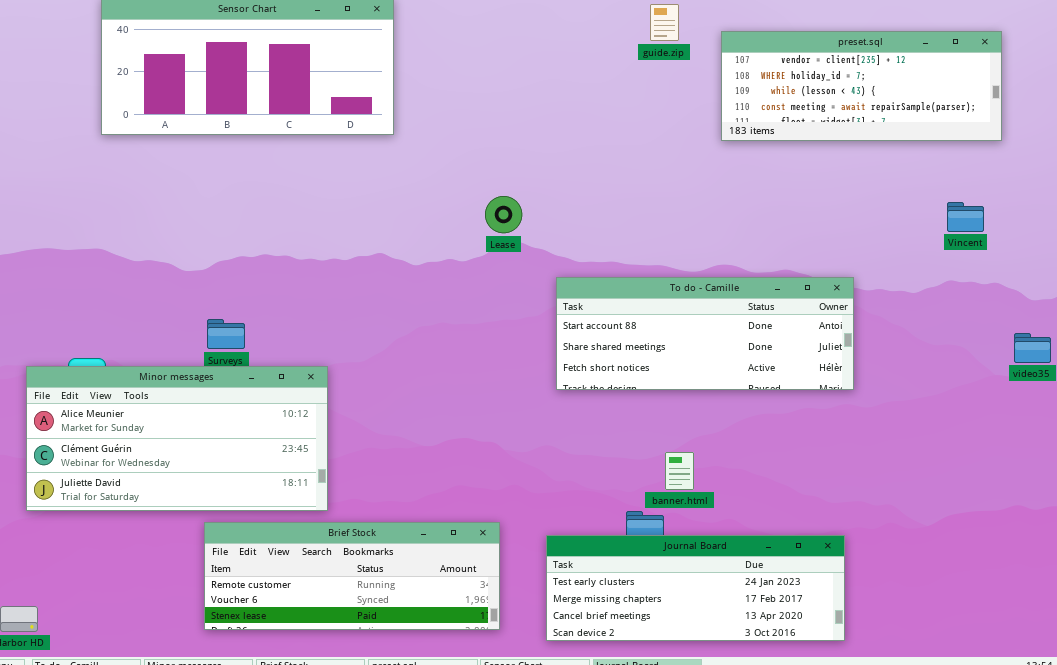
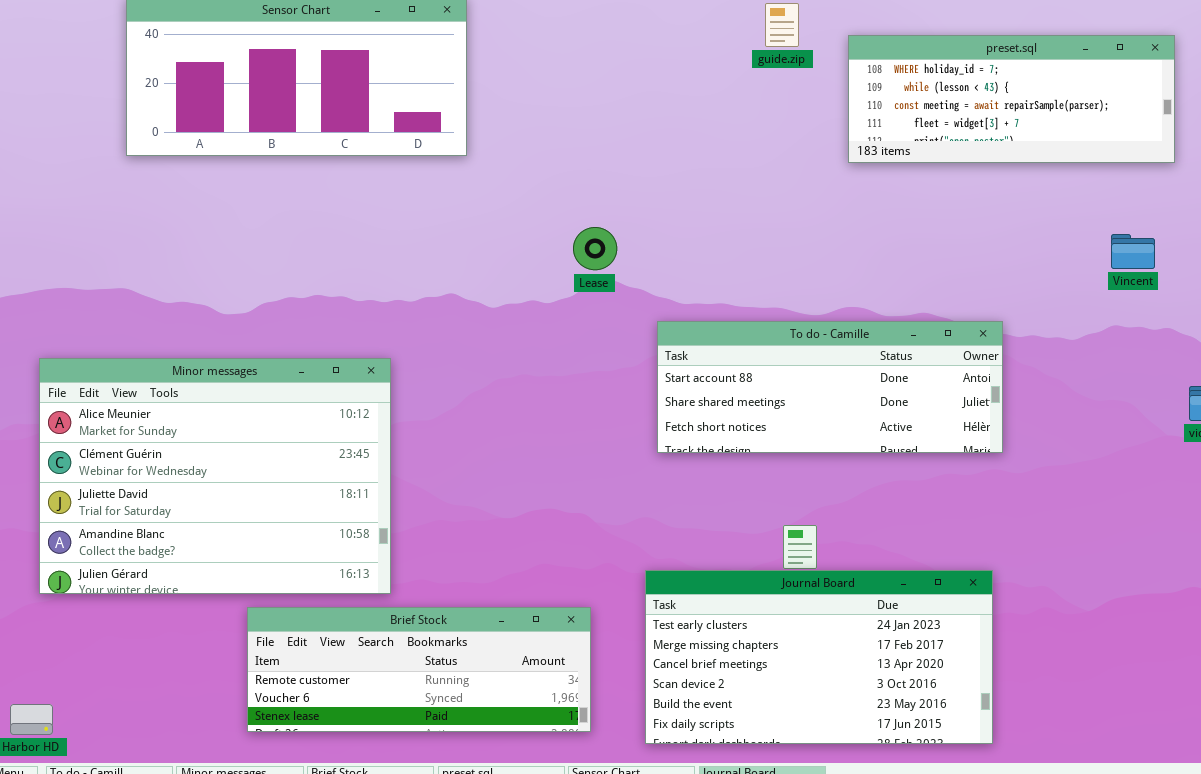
preset.sql: [721,31,1002,141] -> [848,35,1175,163], scrolled down 1 row
Minor messages: [26,366,328,511] -> [39,358,391,594], resized
Journal Board: [546,535,845,641] -> [645,570,993,744], resized

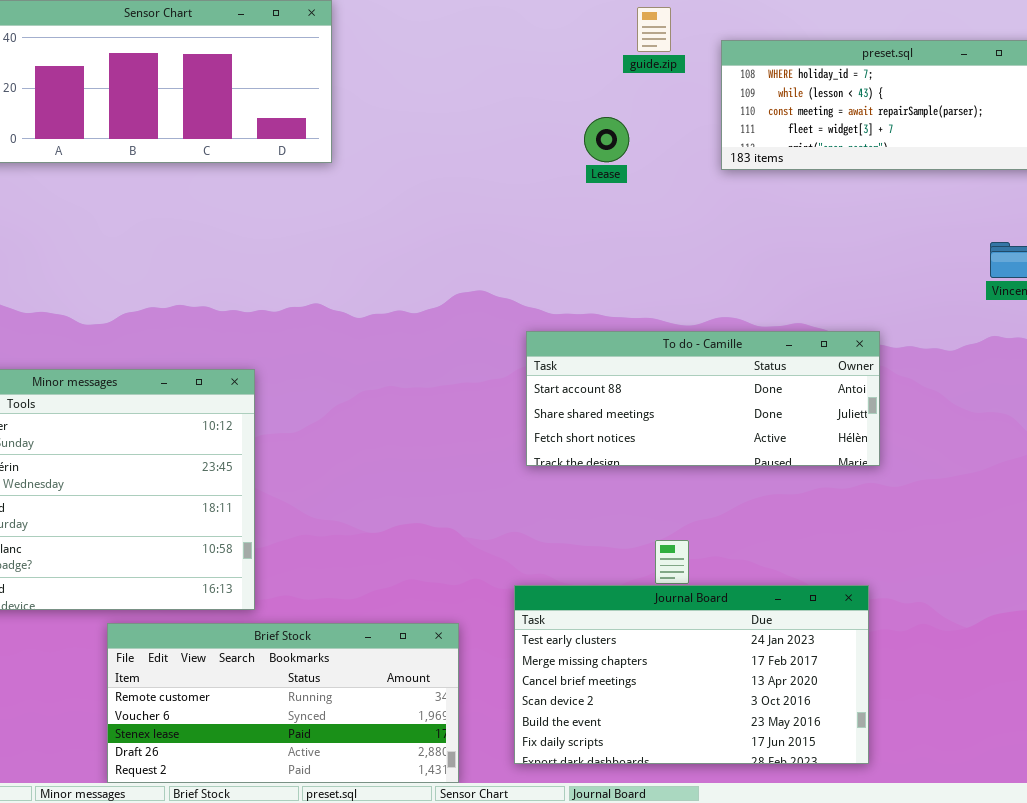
Lease: [573,227,617,270] -> [584,117,629,162], moved
Brief Stock: [247,607,591,732] -> [107,623,459,783], resized

